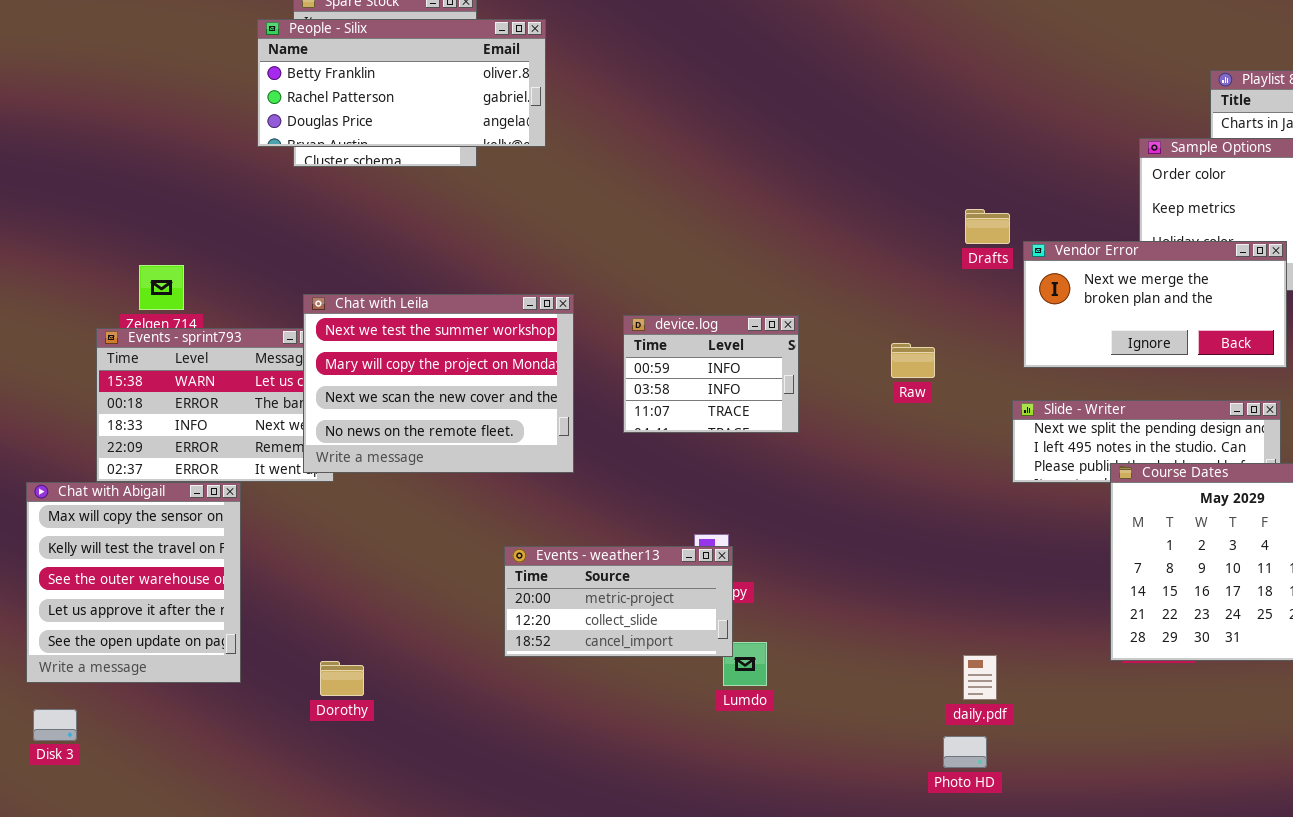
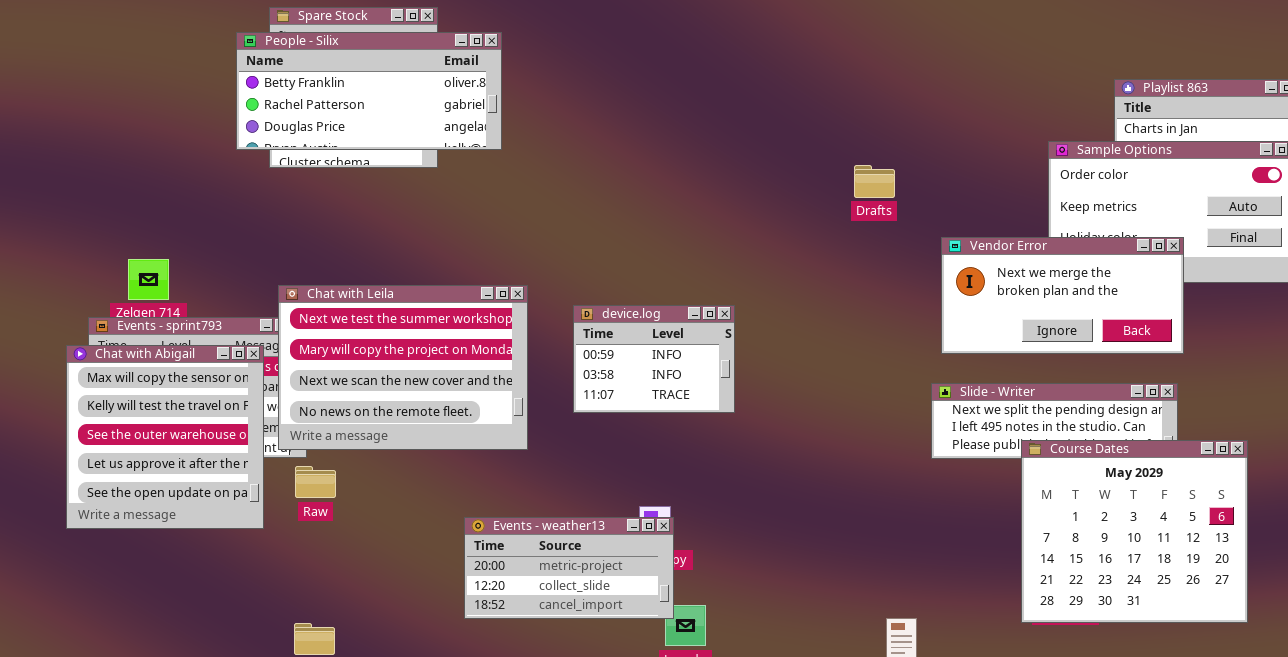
Drafts: [965,209,1010,244] -> [854,165,895,198], moved
Raw: [891,343,935,378] -> [295,466,336,498], moved
Chat with Abigail: [26,482,241,683] -> [66,345,264,529], moved

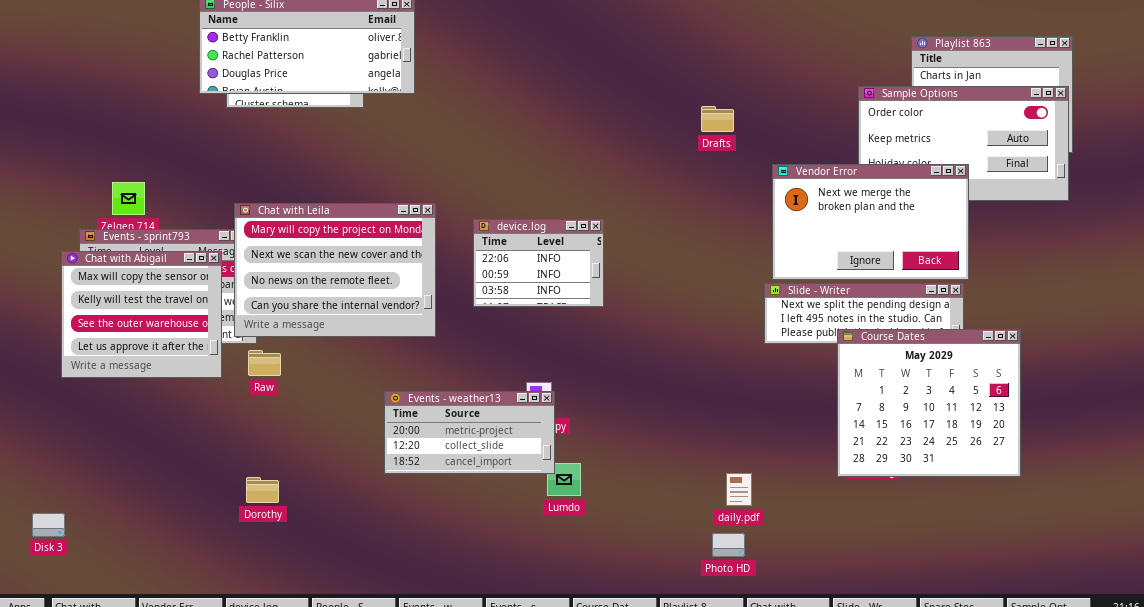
Vendor Error: [941,237,1184,354] -> [772,164,969,280], resized
Chat with Leila: [278,285,528,450] -> [234,203,436,337], scrolled down 1 row
device.log: [573,305,735,413] -> [473,219,604,307], scrolled up 1 row
Chat with Abigail: [66,345,264,529] -> [61,251,222,378], resized

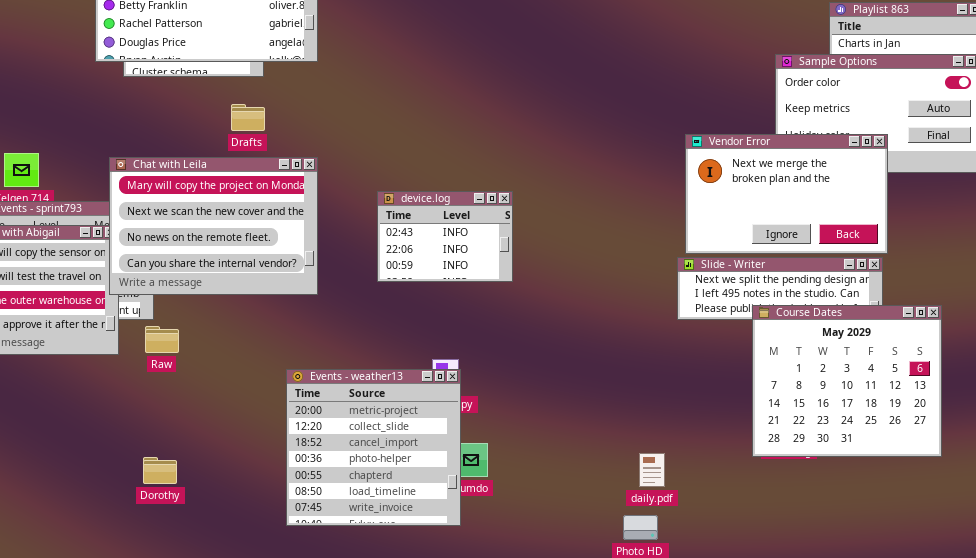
Drafts: [701,106,734,132] -> [231,104,265,131], moved
Chat with Leila: [234,203,436,337] -> [109,157,318,295], moved
device.log: [473,219,604,307] -> [377,191,513,282], scrolled up 1 row
Events - weather13: [384,391,555,474] -> [286,369,461,526], resized

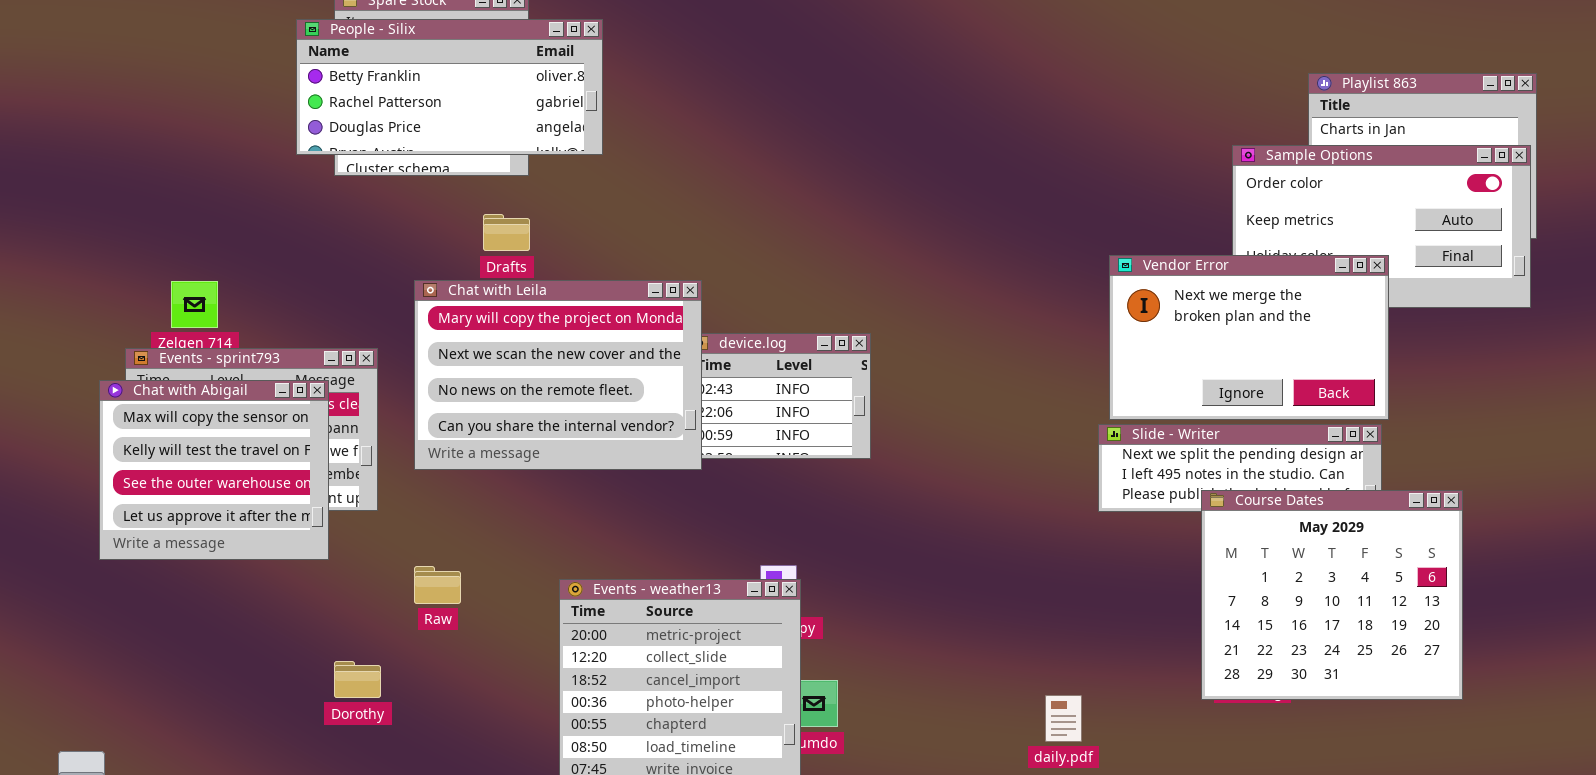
Chat with Leila: [109,157,318,295] -> [414,280,702,470], moved
Raw: [145,326,179,353] -> [414,566,461,604], moved
Dorothy: [143,457,177,484] -> [334,661,381,698], moved

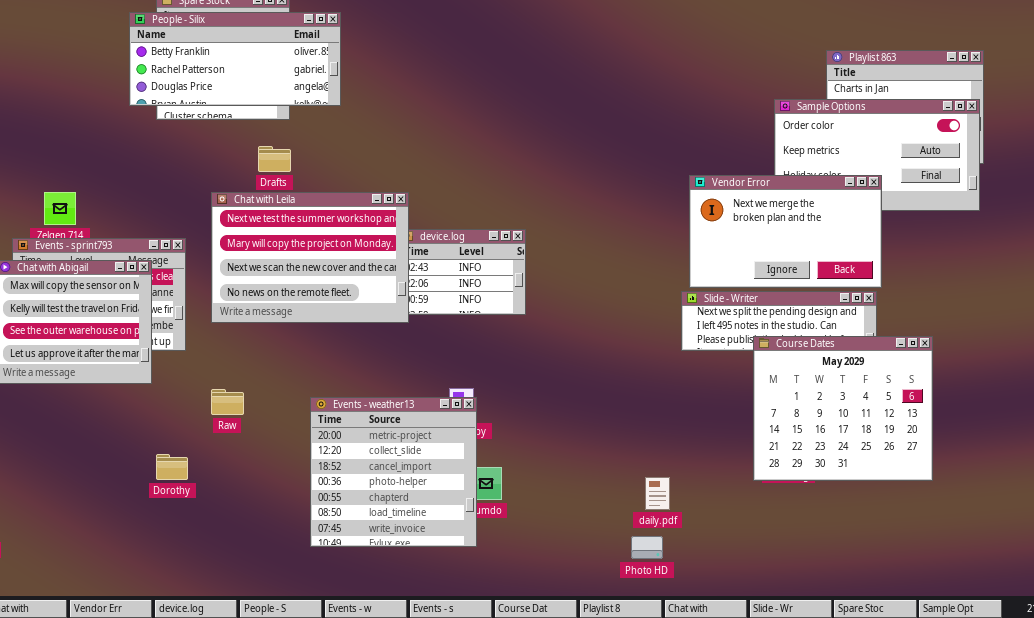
Chat with Leila: [414,280,702,470] -> [211,192,409,323], scrolled up 1 row

